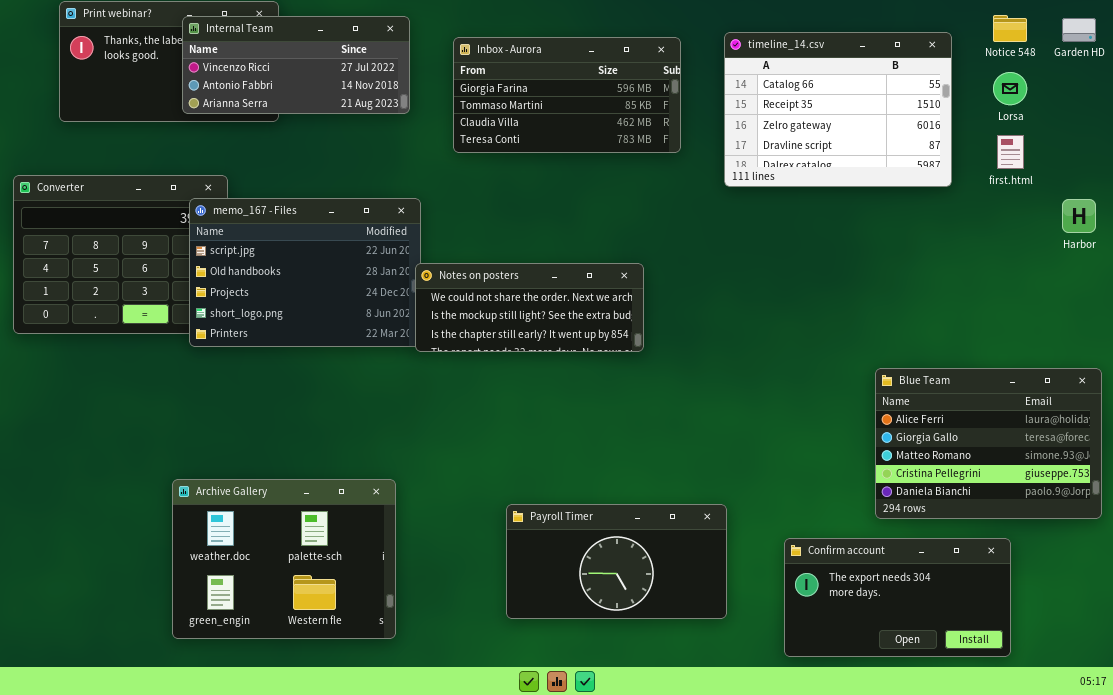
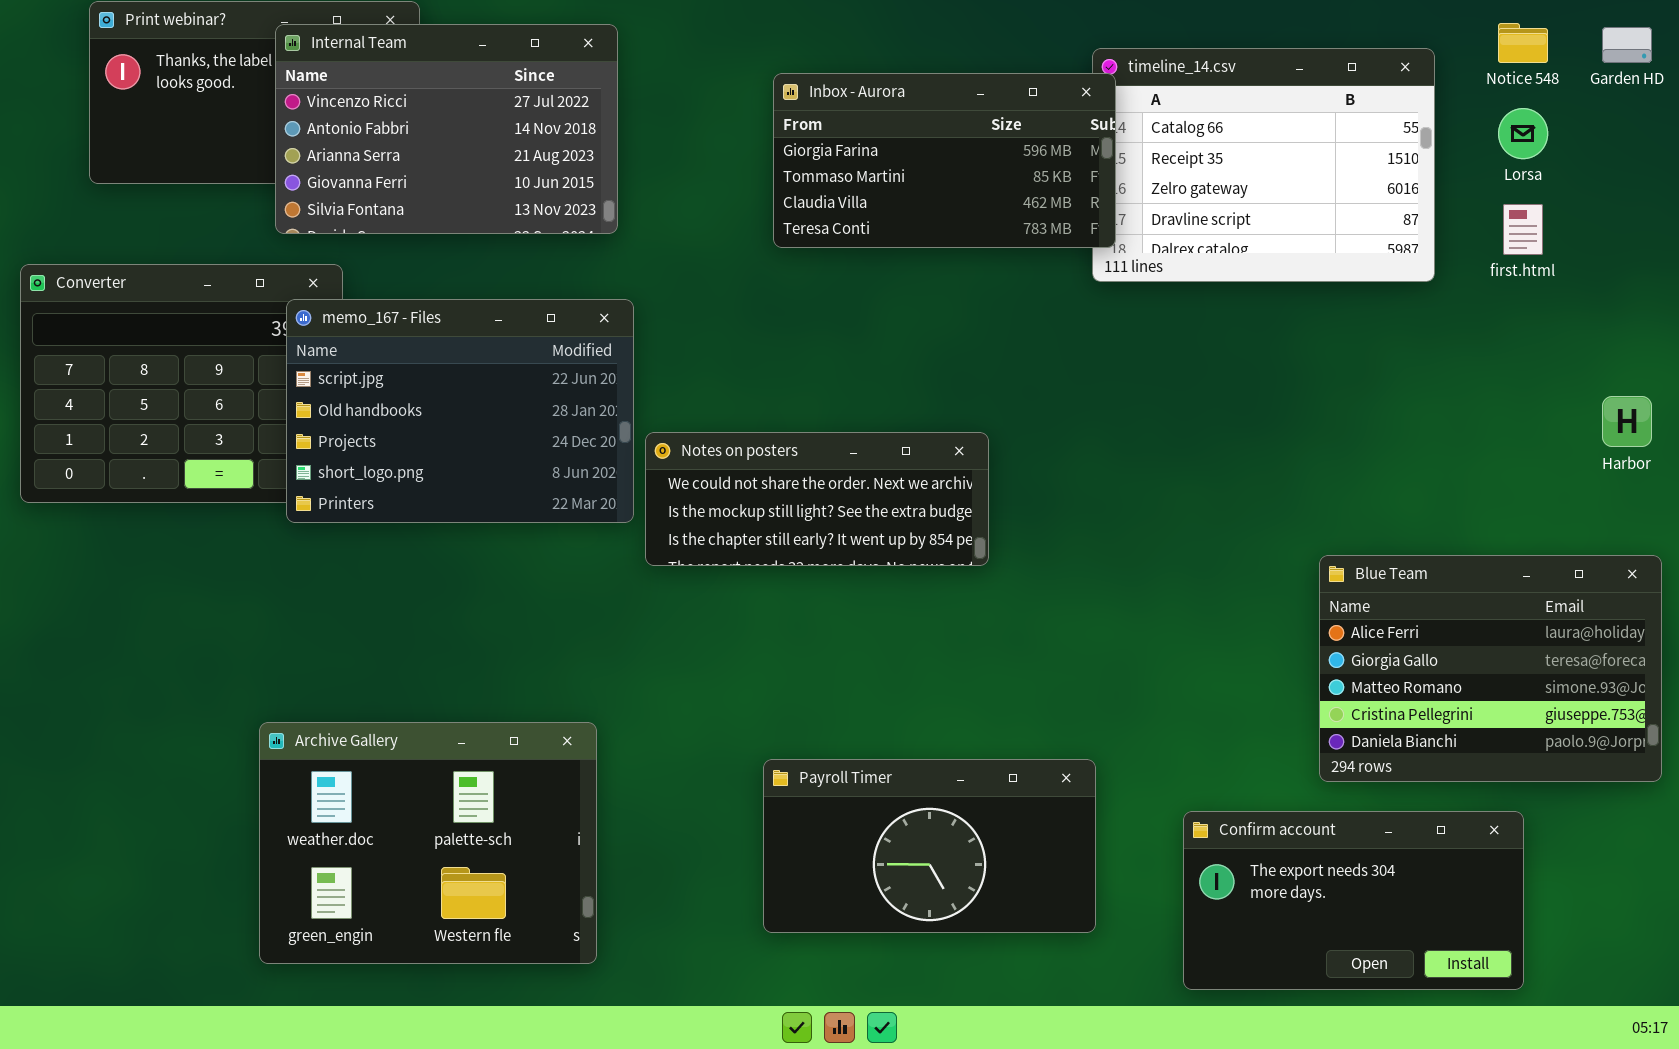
Internal Team: [182,16,410,114] -> [275,24,618,234], resized
Inbox - Aurora: [453,37,681,153] -> [773,73,1116,248], moved
Harbor: [1062,199,1096,233] -> [1602,396,1652,447], moved
Notes on posters: [415,263,644,352] -> [645,432,989,566], moved

